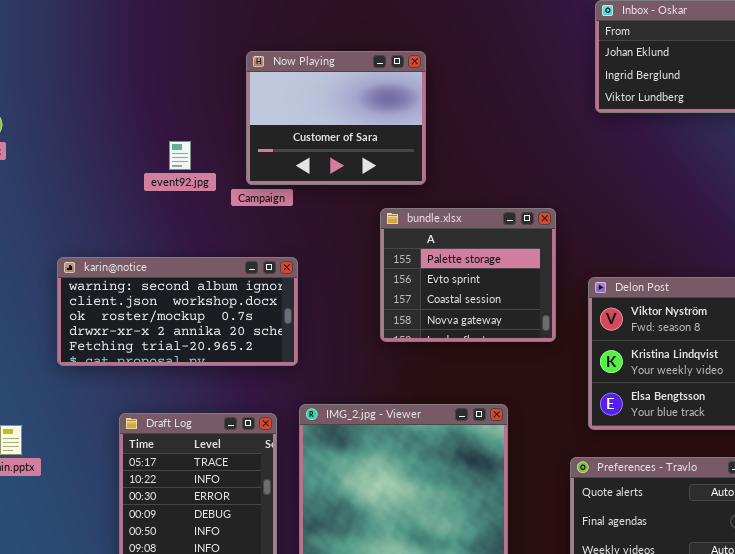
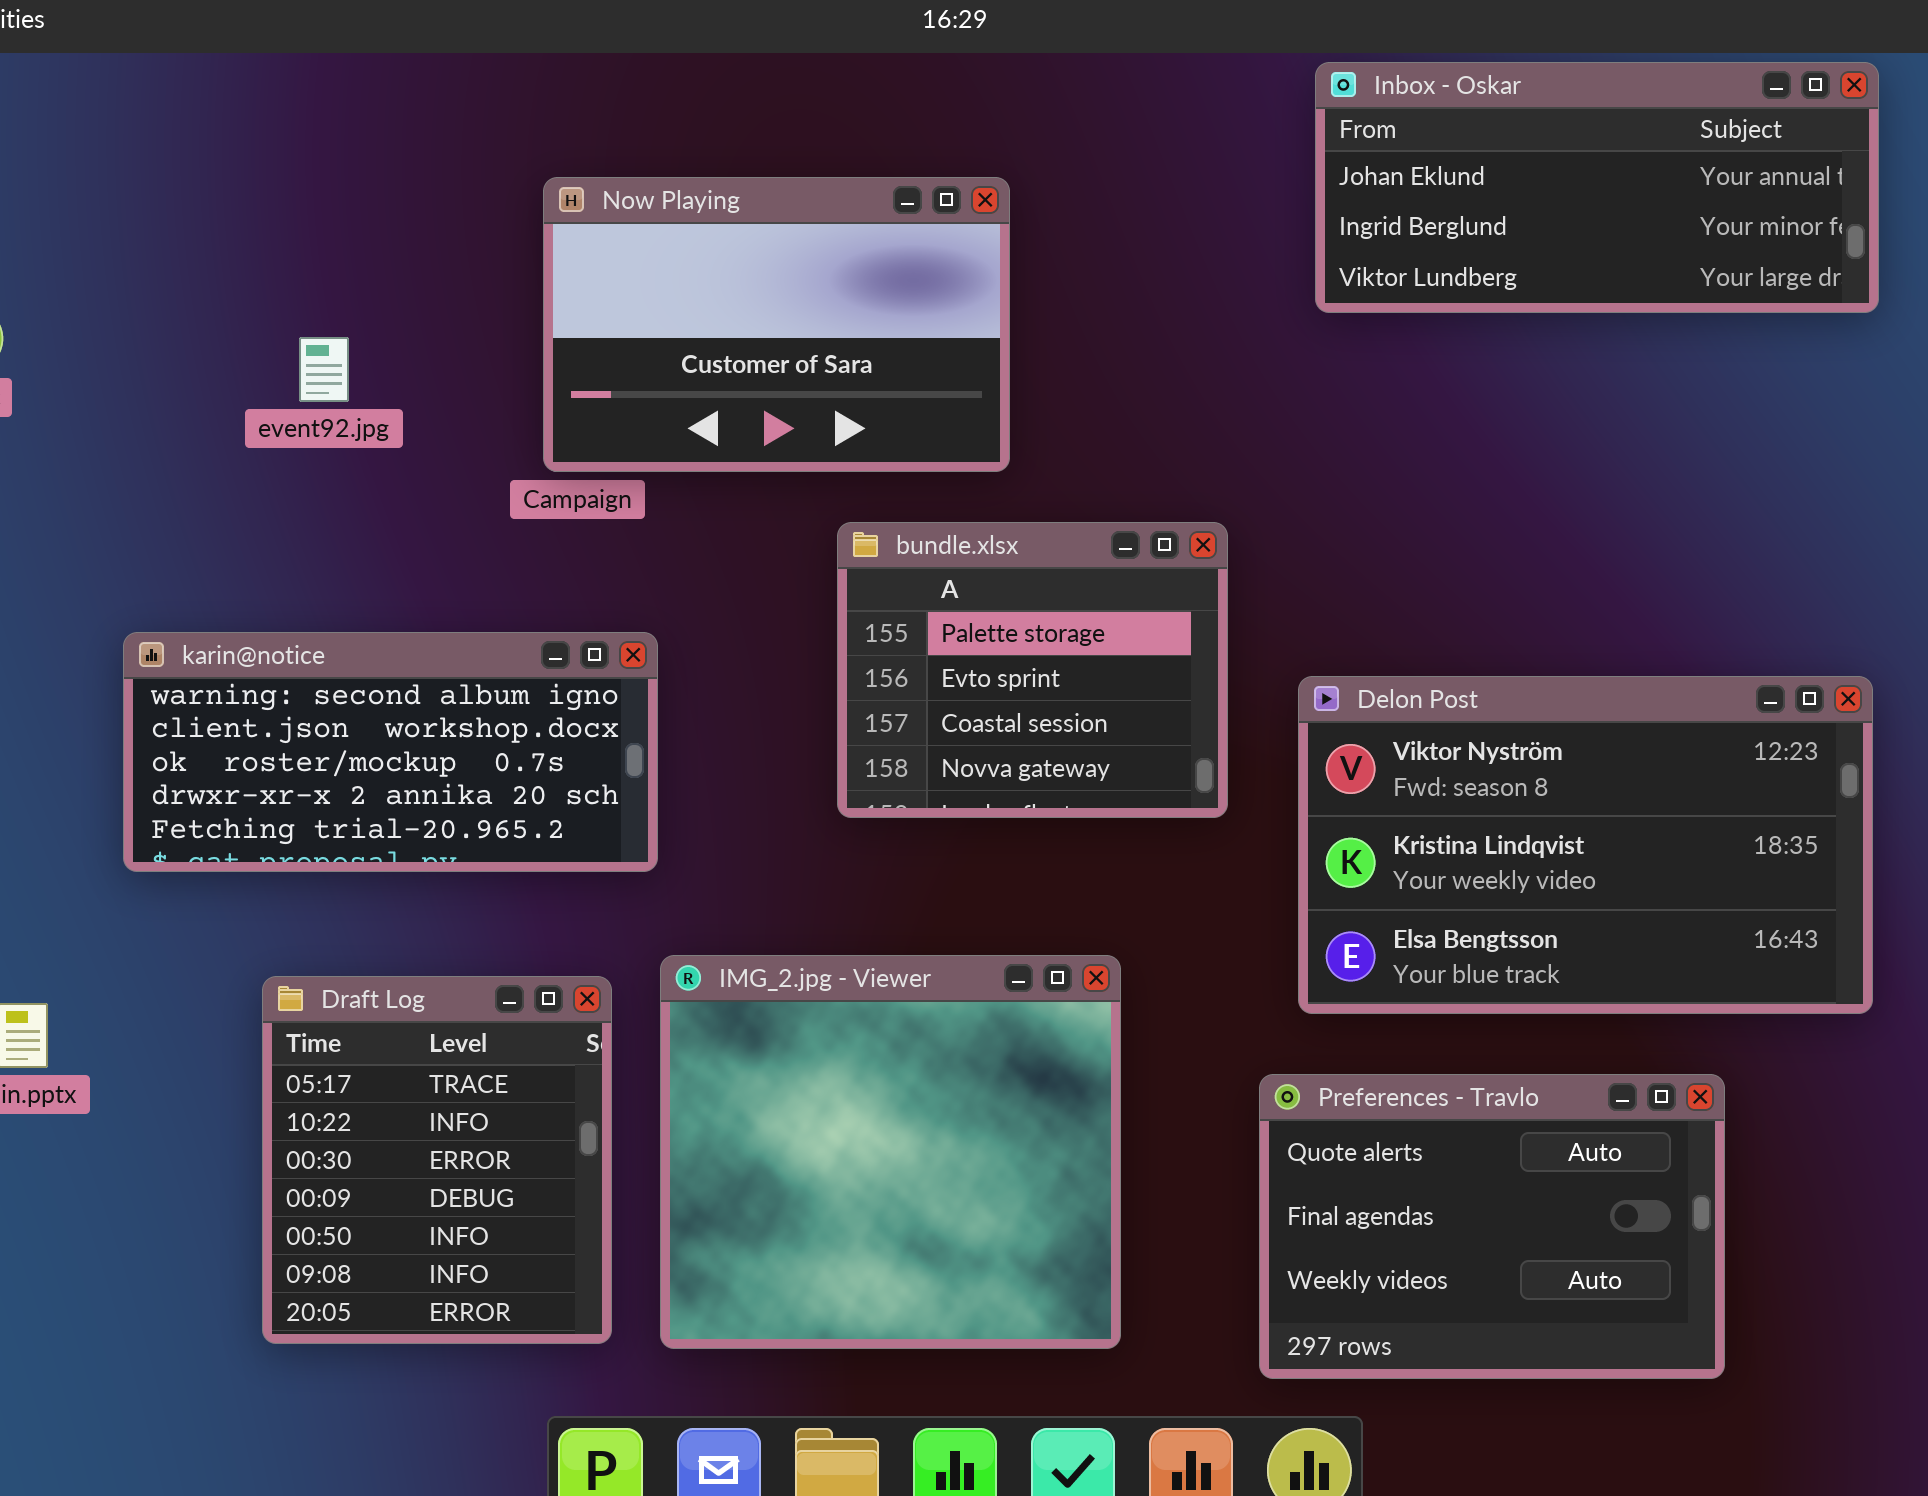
Now Playing: [246,51,426,185] -> [543,177,1010,472], resized
event92.jpg: [169,141,191,170] -> [299,337,349,402], moved

